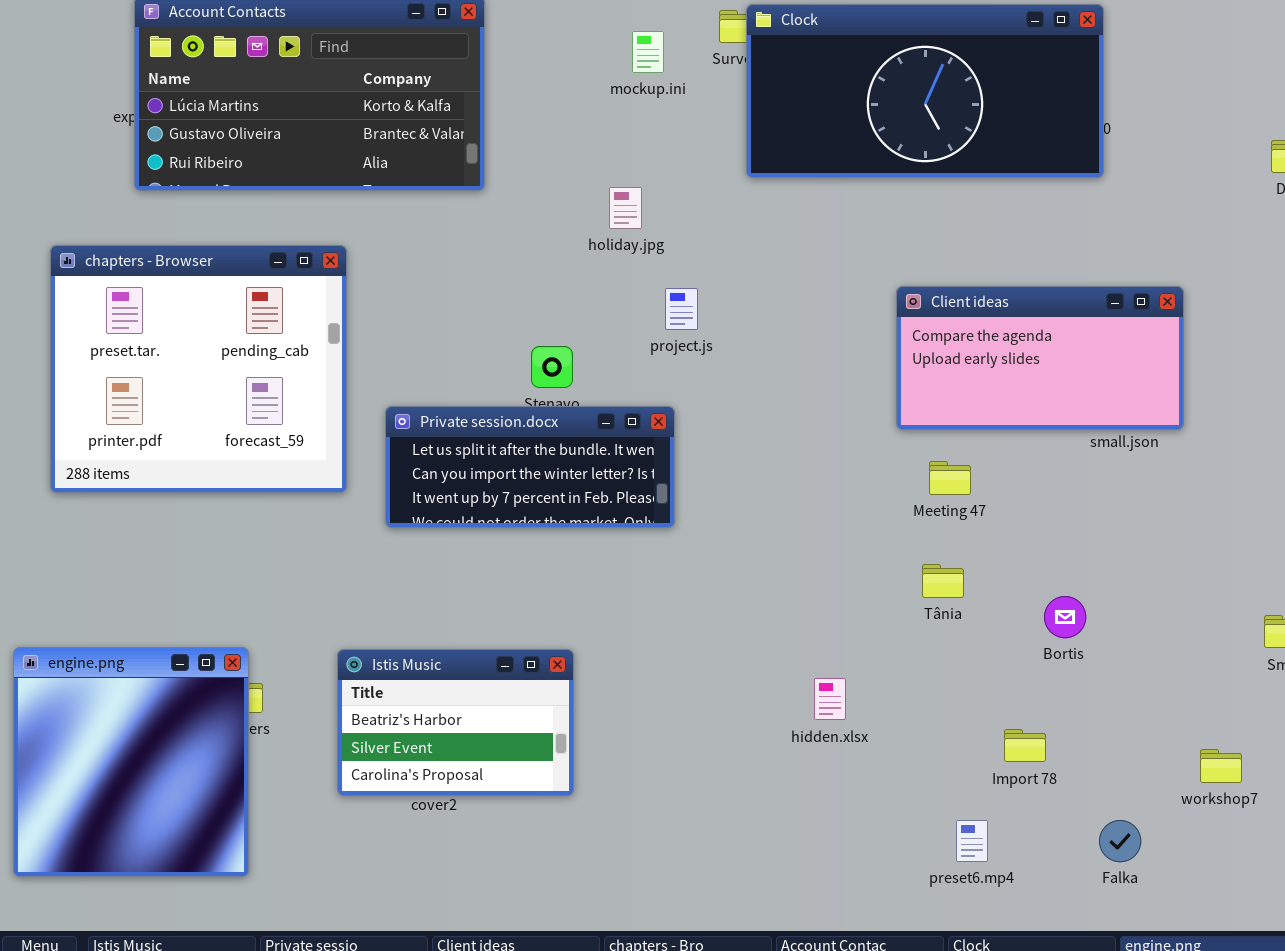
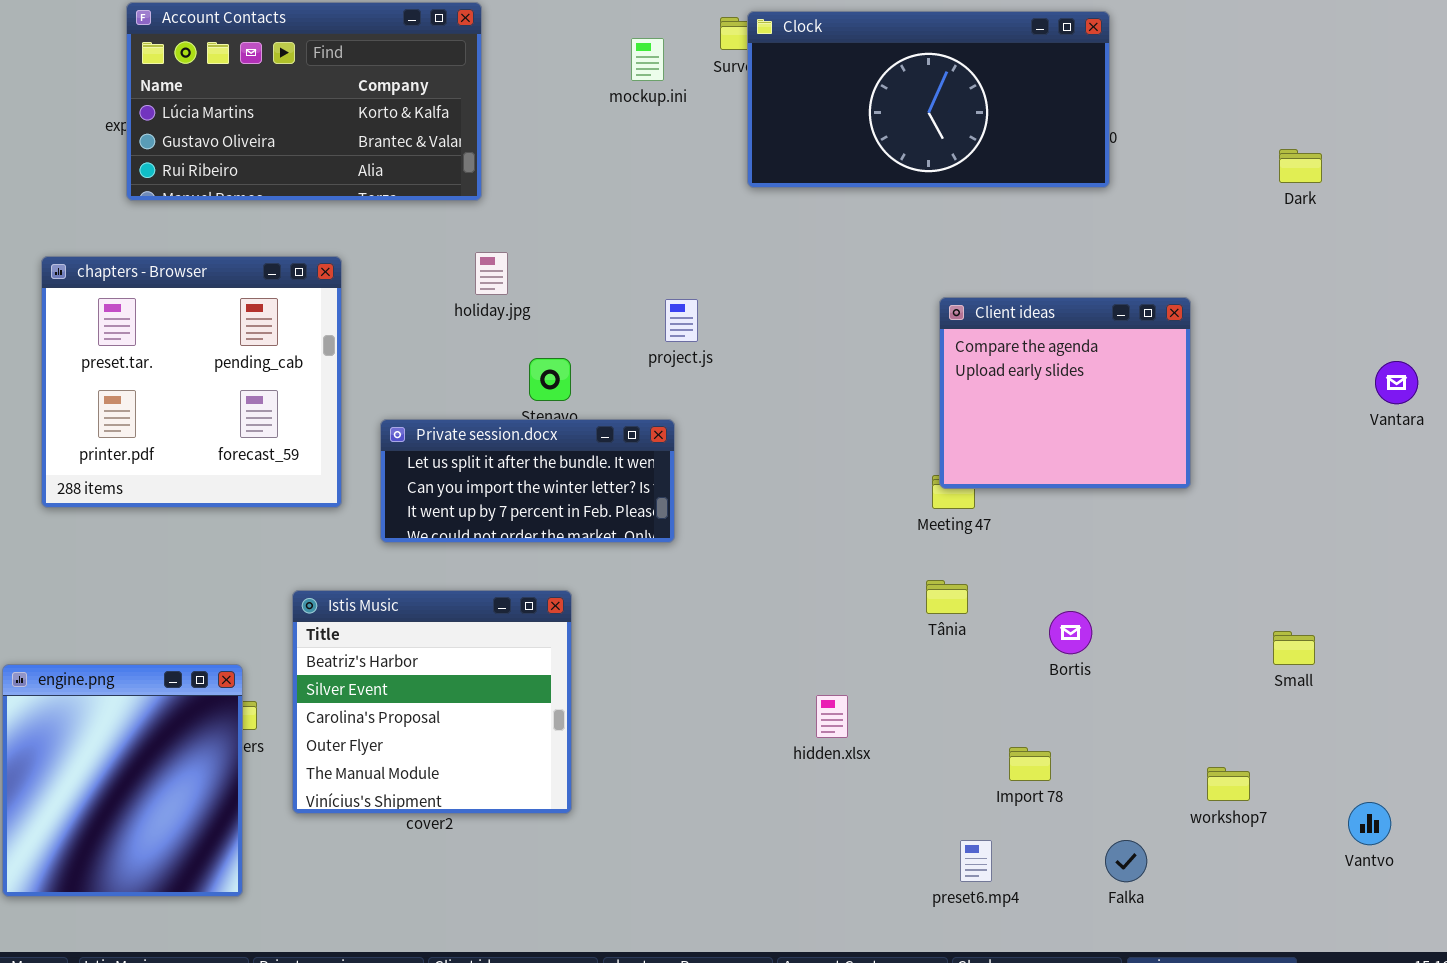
holiday.jpg: [609,187,642,229] -> [475,252,508,295], moved
Client ideas: [896,286,1184,430] -> [939,297,1191,489], resized
Istis Music: [337,649,574,796] -> [292,590,572,814], resized

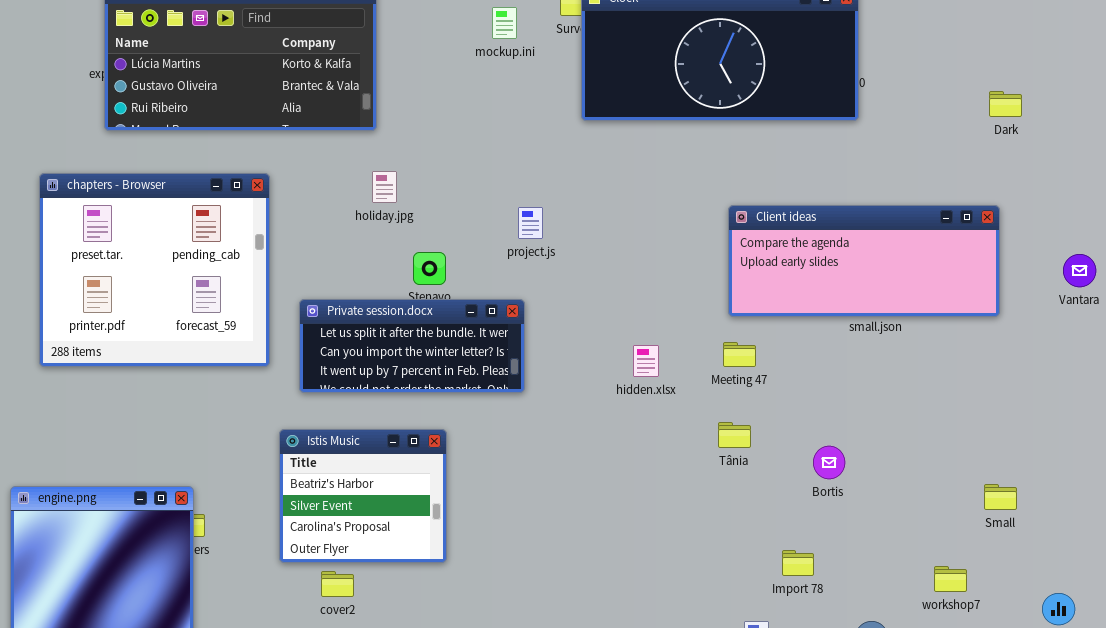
Client ideas: [939,297,1191,489] -> [728,205,1000,317], resized
Istis Music: [292,590,572,814] -> [279,429,447,563], resized
Small: [1273,631,1315,665] -> [984,484,1017,510], moved
hidden.xlsx: [816,695,848,738] -> [633,345,659,377], moved

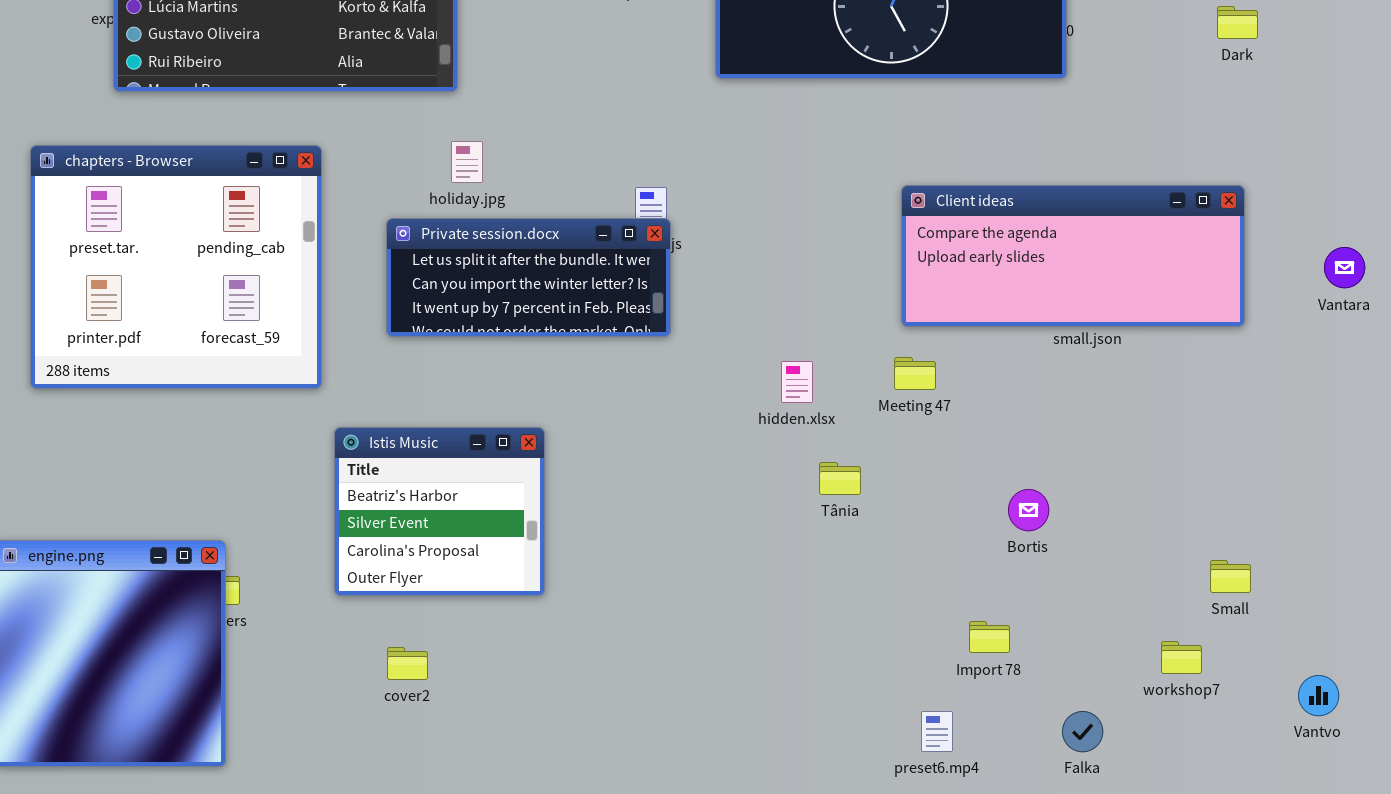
Dark: [989,91,1022,117] -> [1217,6,1258,39], moved
Private session.docx: [299,299,525,393] -> [386,218,671,337], moved
Tânia: [718,422,751,448] -> [819,462,861,495], moved
Istis Music: [279,429,447,563] -> [334,427,545,596], moved
Small: [984,484,1017,510] -> [1210,560,1251,593], moved

